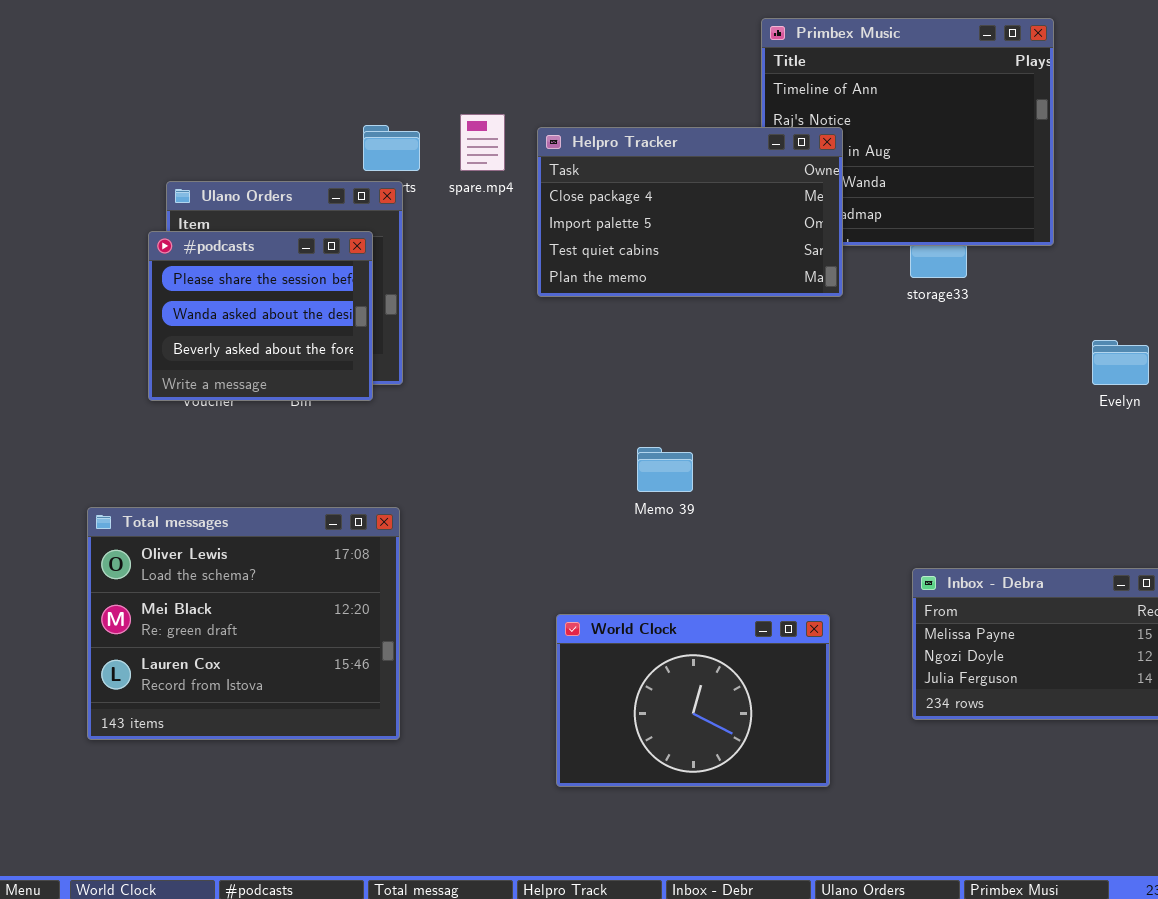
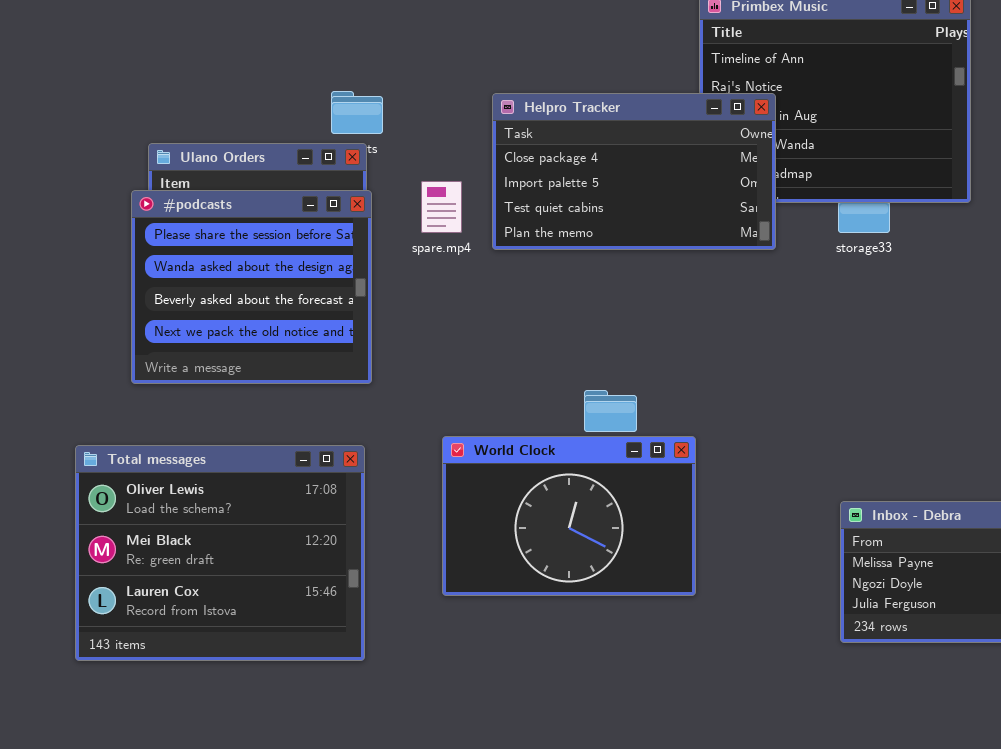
spare.mp4: [460,114,505,171] -> [421,181,462,233], moved
#podcasts: [148,231,373,401] -> [131,190,372,384], resized
World Clock: [556,614,830,787] -> [442,436,696,596], moved

